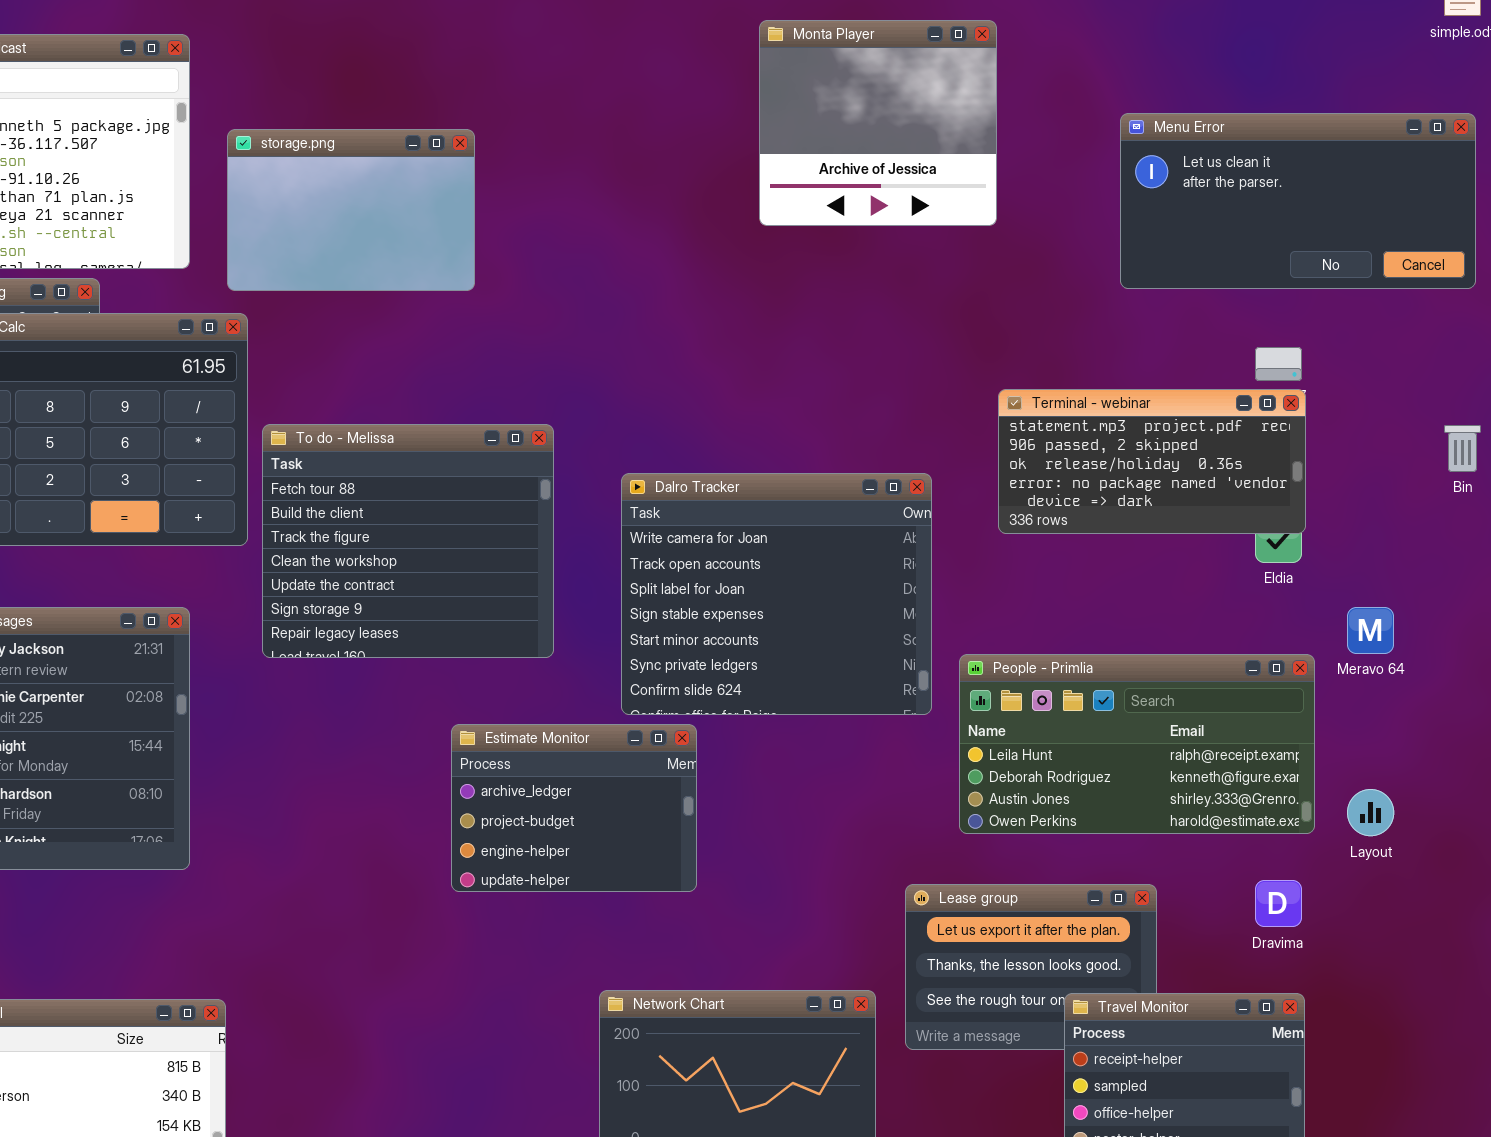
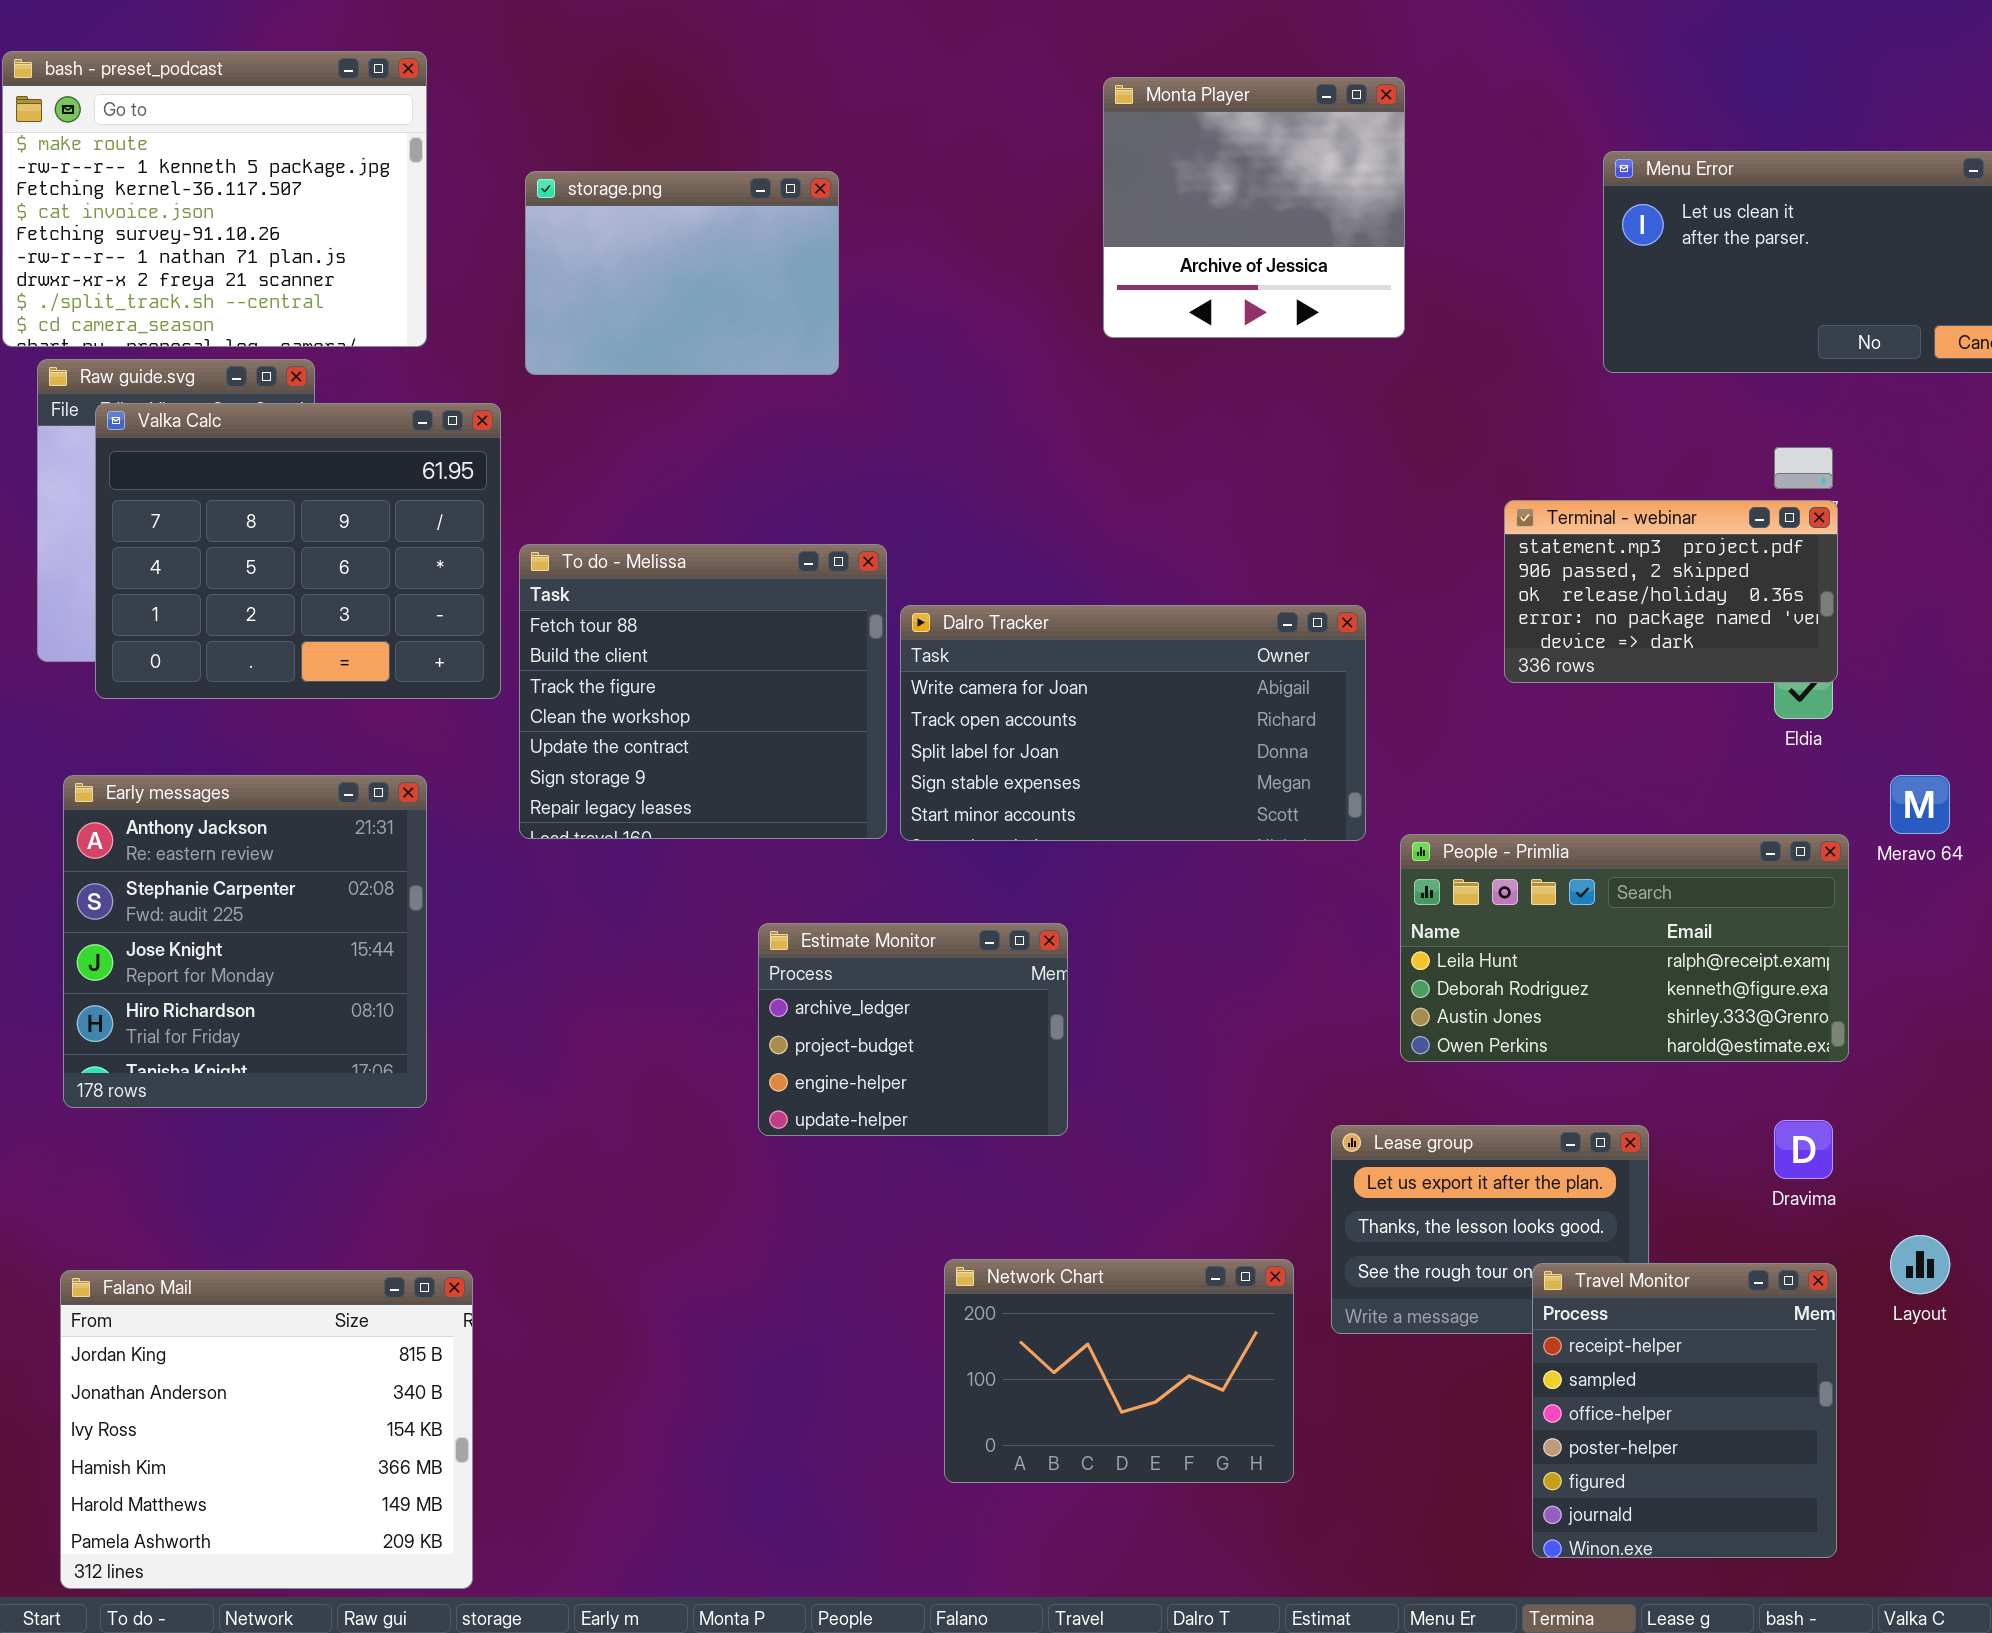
Monta Player: [759,20,997,226] -> [1103,77,1405,338], moved
storage.png: [227,129,475,291] -> [525,171,839,375], moved
Terminal - webinar: [998,389,1306,534] -> [1504,500,1838,683], resized
Dalro Tracker: [621,473,932,715] -> [900,605,1366,841], resized
Layout: [1347,789,1394,836] -> [1890,1235,1950,1294], moved

